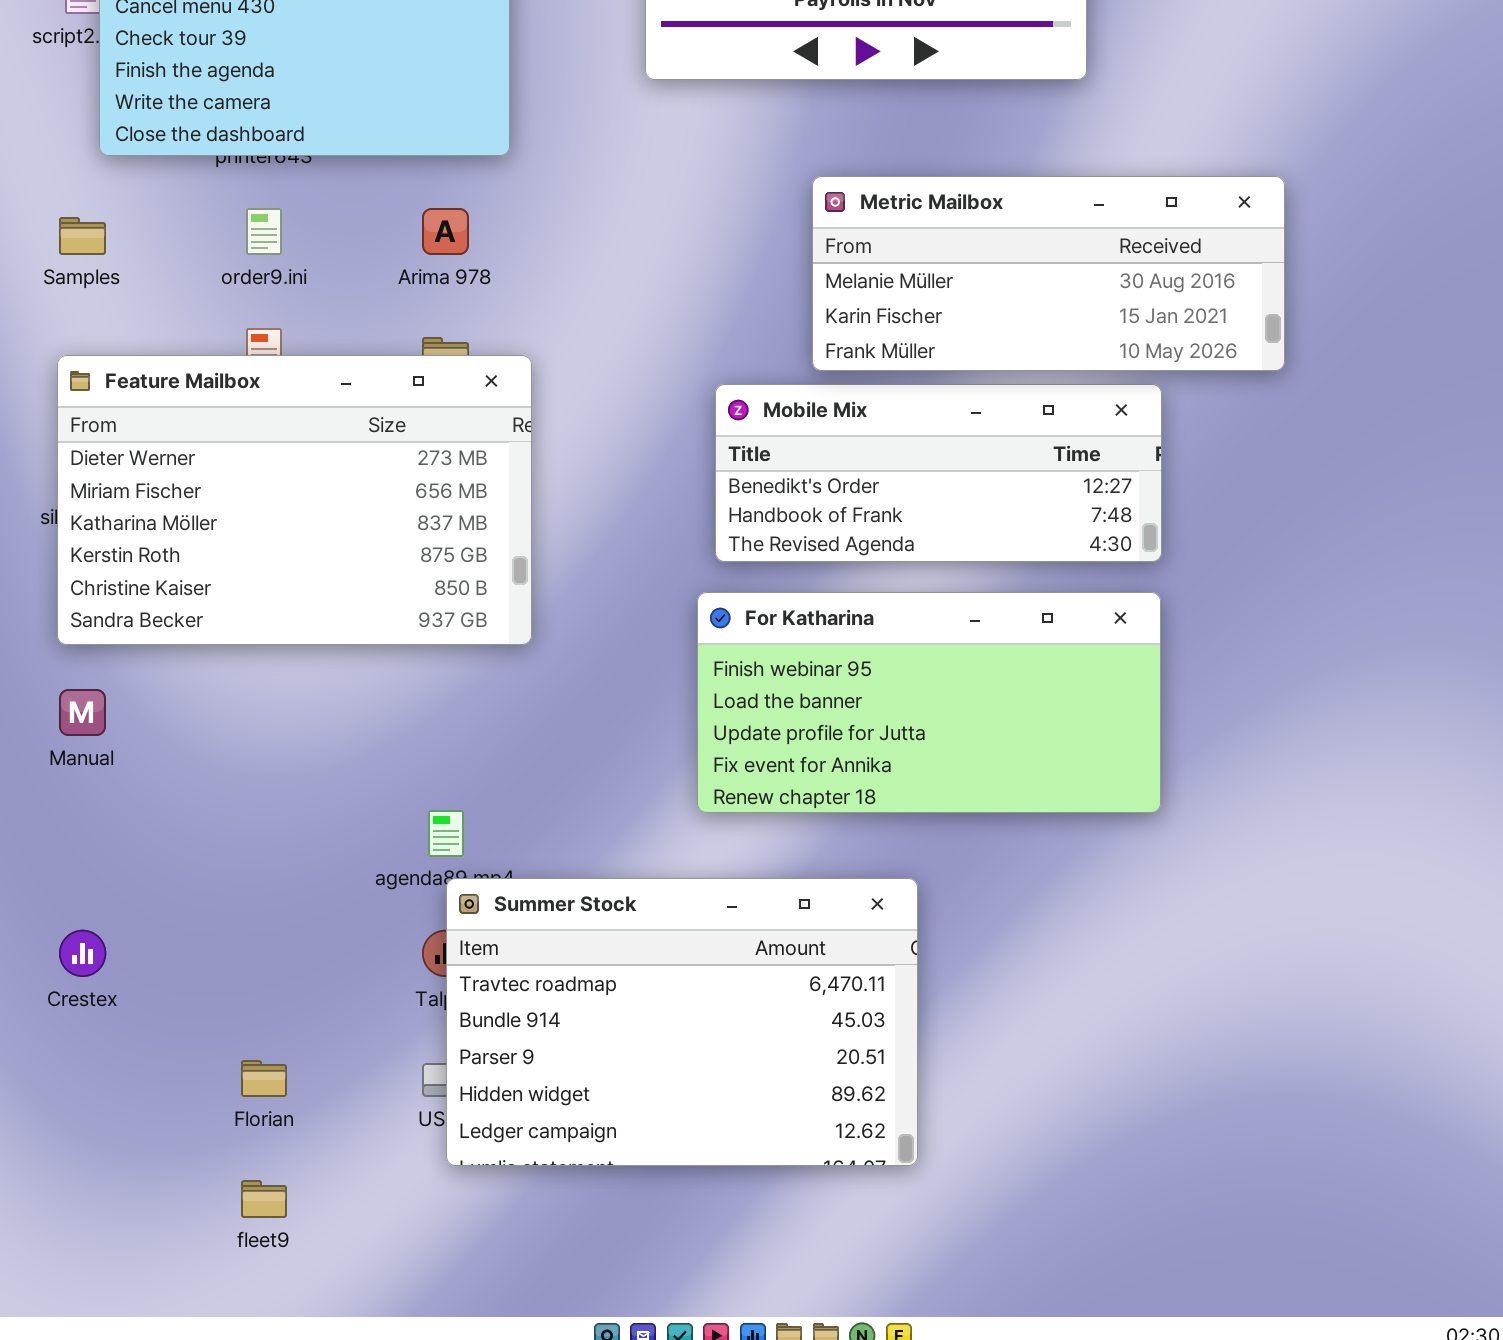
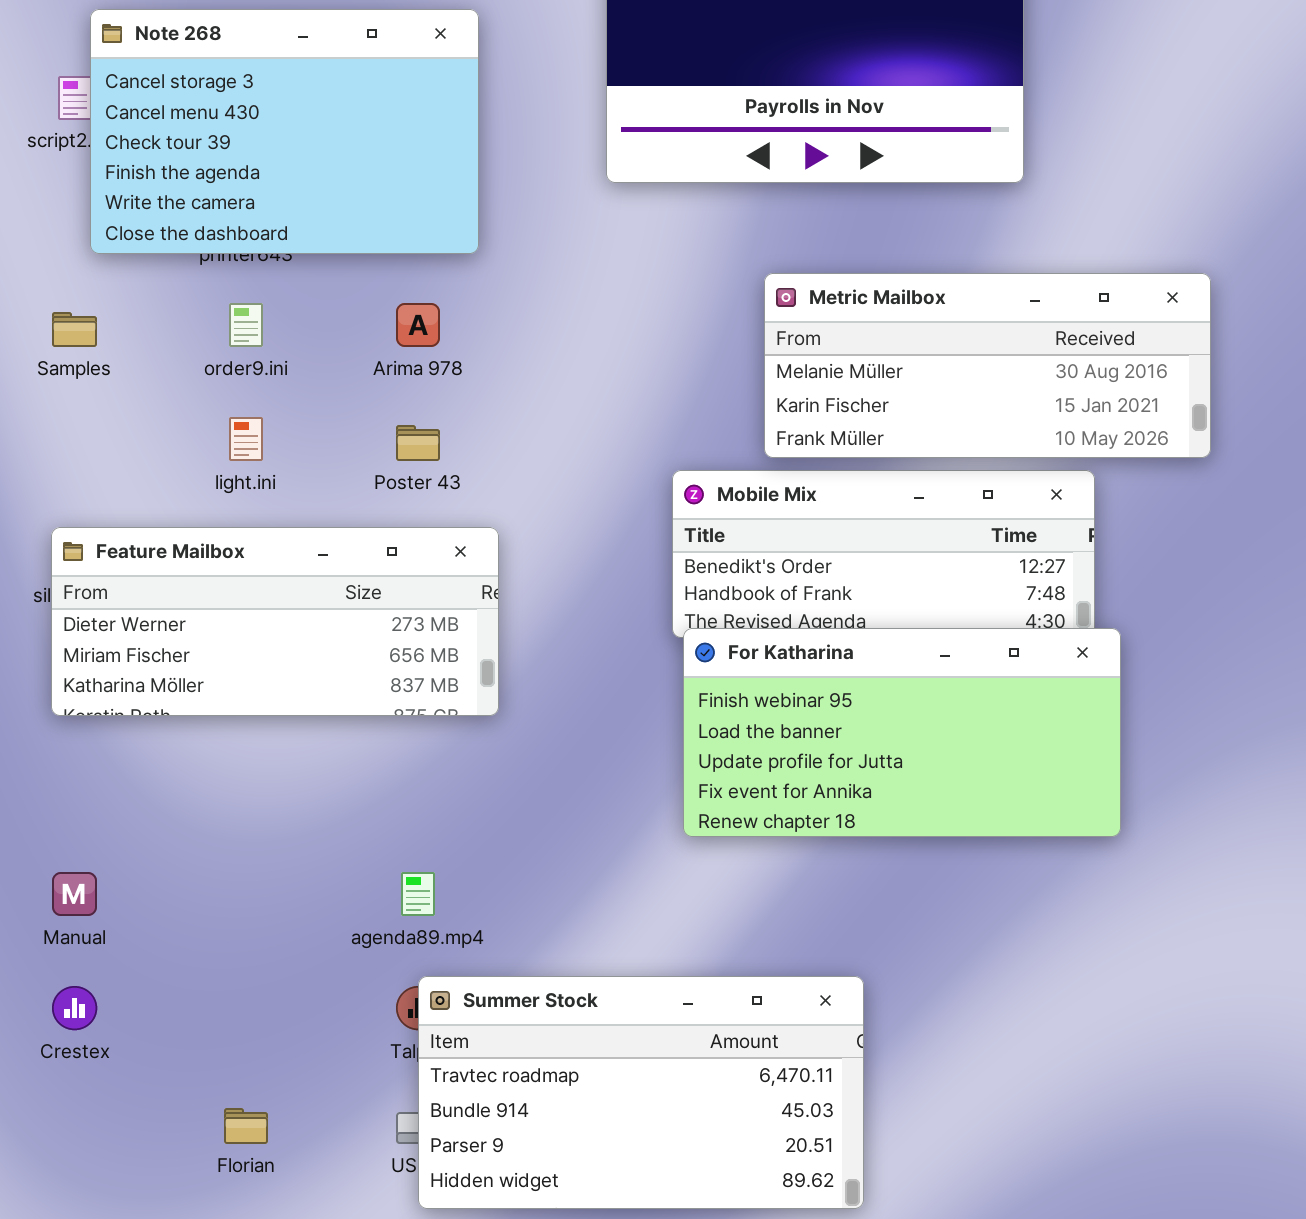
Feature Mailbox: [57,355,532,645] -> [51,527,499,716], resized
For Katharina: [697,592,1161,813] -> [683,628,1121,837], moved
Manual: [59,689,106,736] -> [52,872,97,916], moved
Summer Stock: [446,878,918,1166] -> [418,976,864,1209], resized

